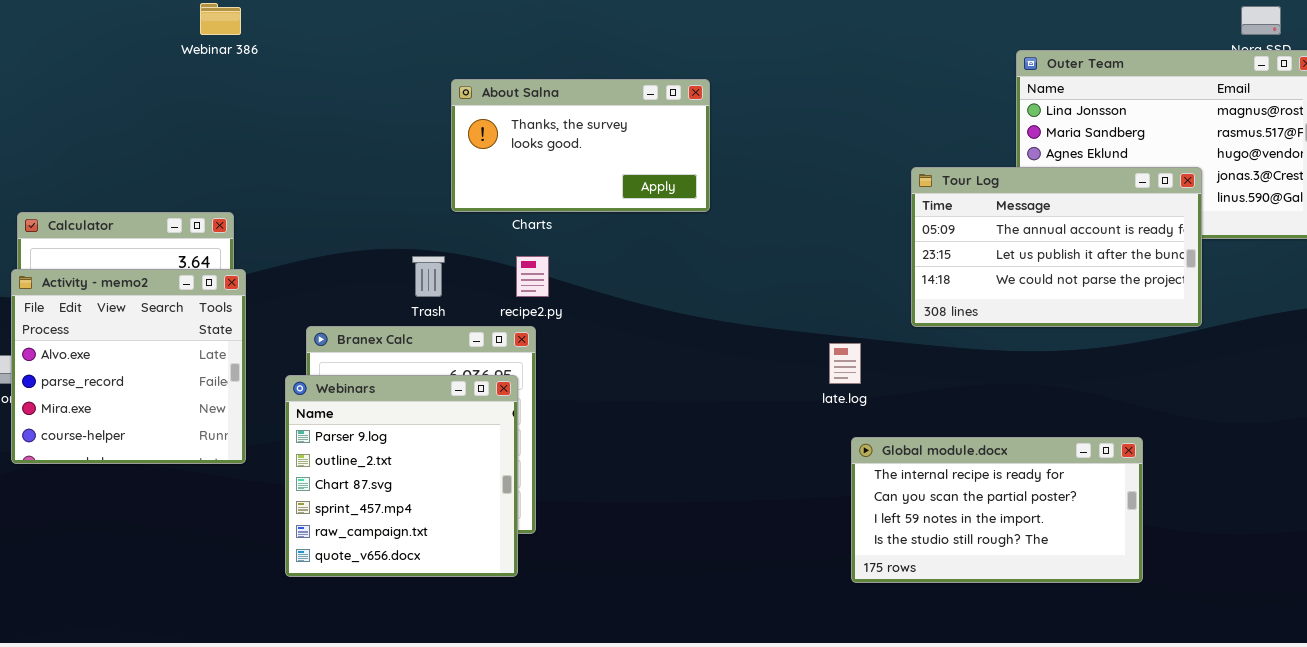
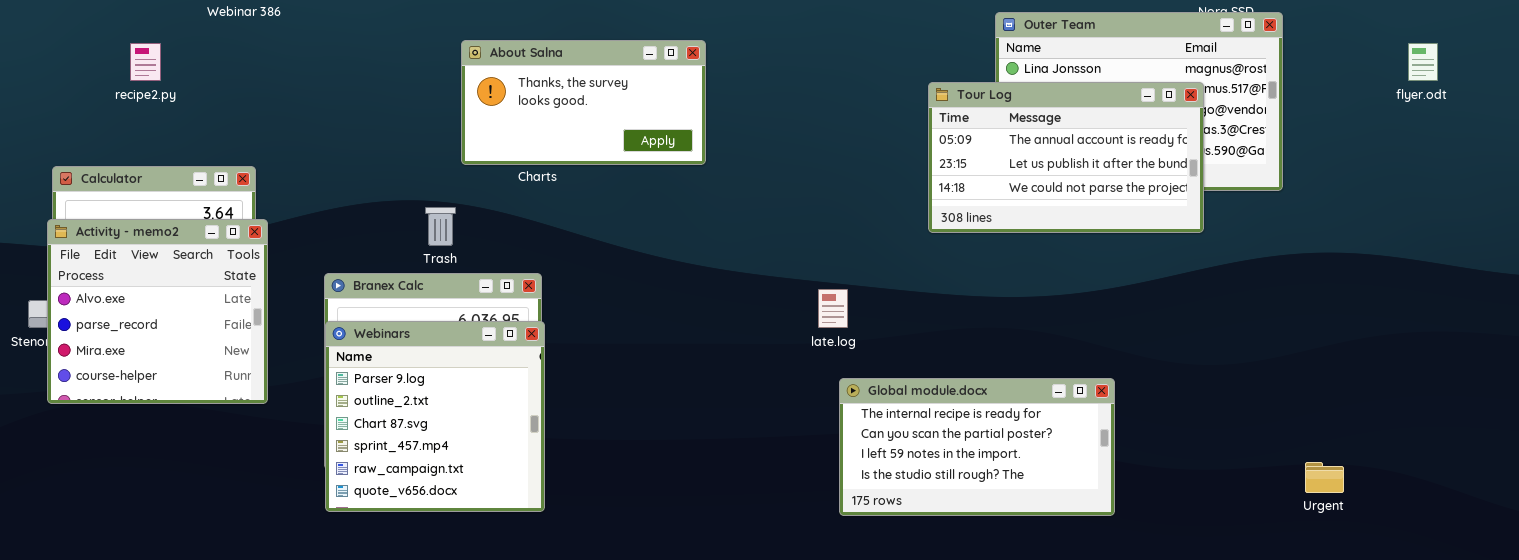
Tour Log: [911,167,1202,327] -> [928,82,1204,233], moved
recipe2.py: [516,256,549,297] -> [130,43,161,81], moved
Webinars: [285,375,518,577] -> [325,321,545,512], moved

